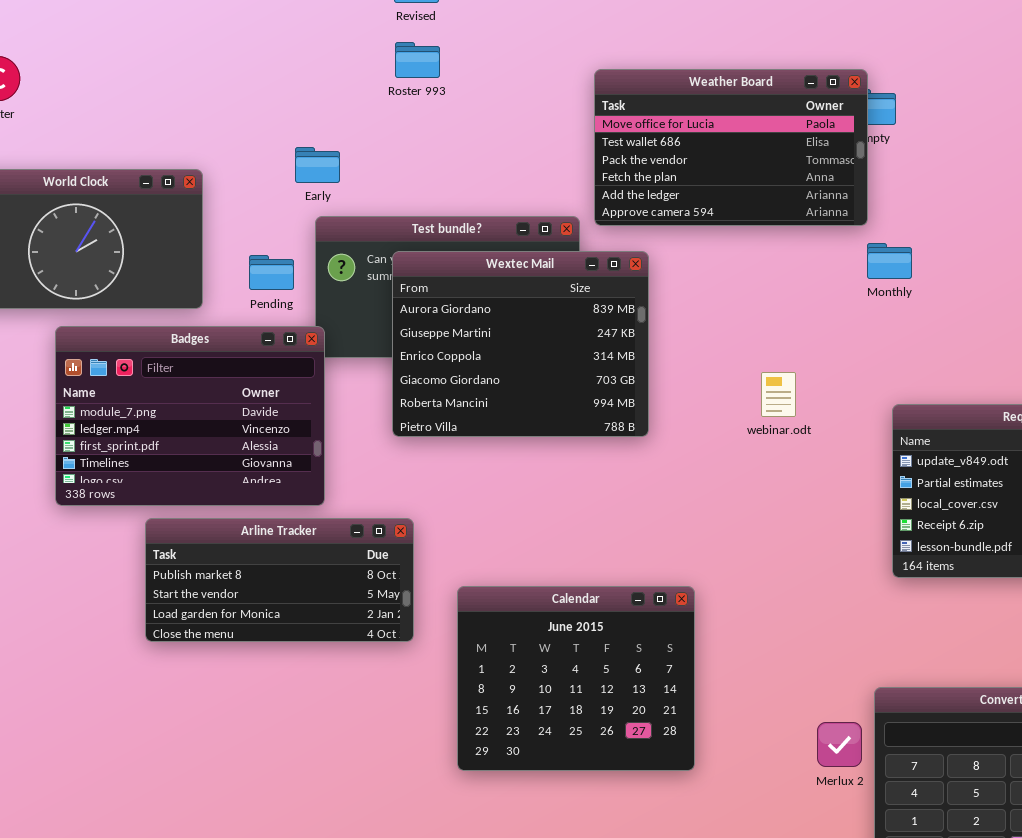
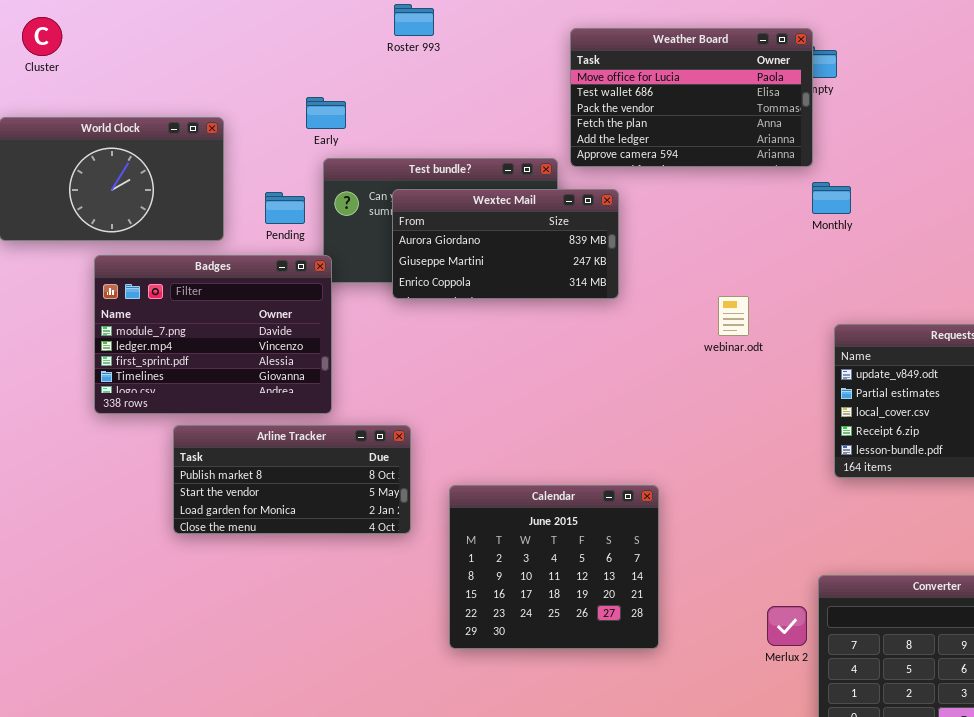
Wextec Mail: [392,251,649,437] -> [392,189,619,299], resized

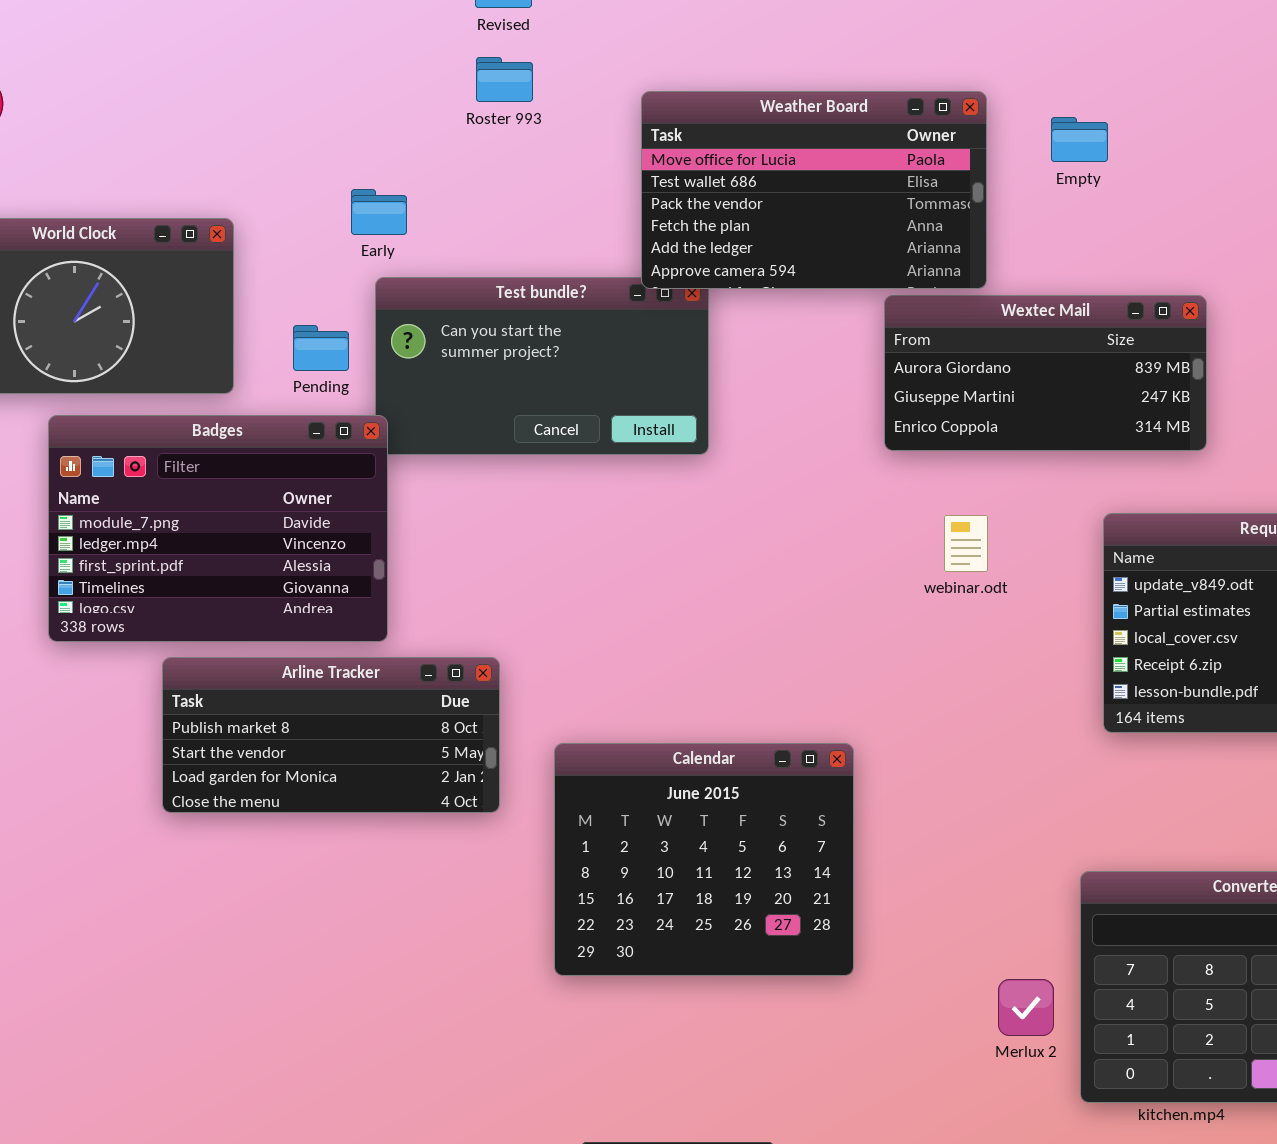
Weather Board: [570,28,813,167] -> [641,91,987,289], moved
Wextec Mail: [392,189,619,299] -> [884,295,1207,451], moved
webinar.odt: [718,296,749,336] -> [944,515,988,572], moved
Merlux 2: [767,606,807,646] -> [998,979,1054,1036], moved

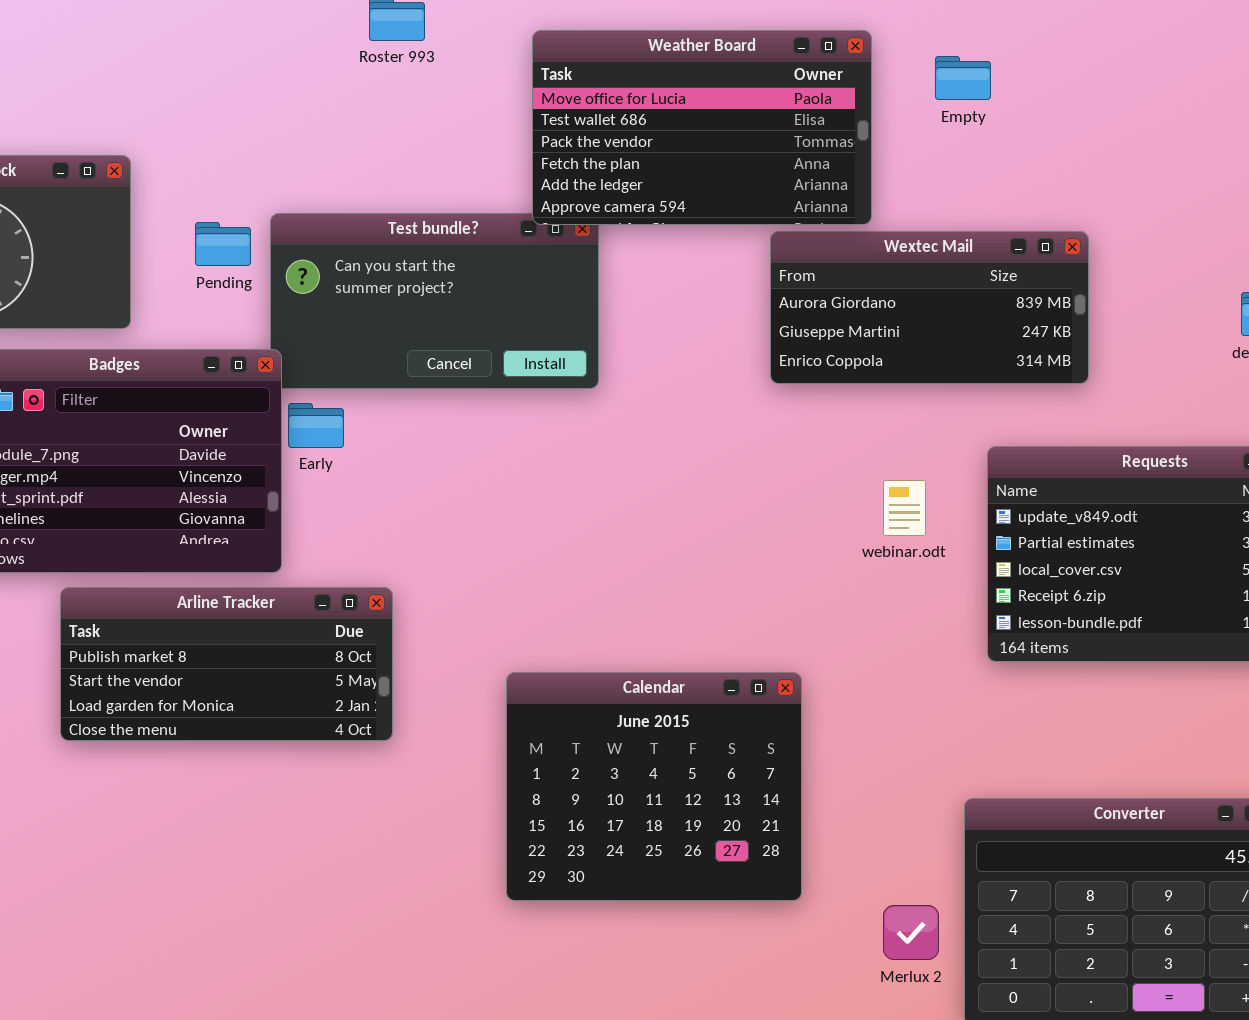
Early: [351,189,407,235] -> [288,403,344,448], moved
Pending: [293,325,349,371] -> [195,222,251,266], moved
webinar.odt: [944,515,988,572] -> [883,480,926,536], moved
Calendar: [554,743,854,976] -> [506,672,802,901], moved

